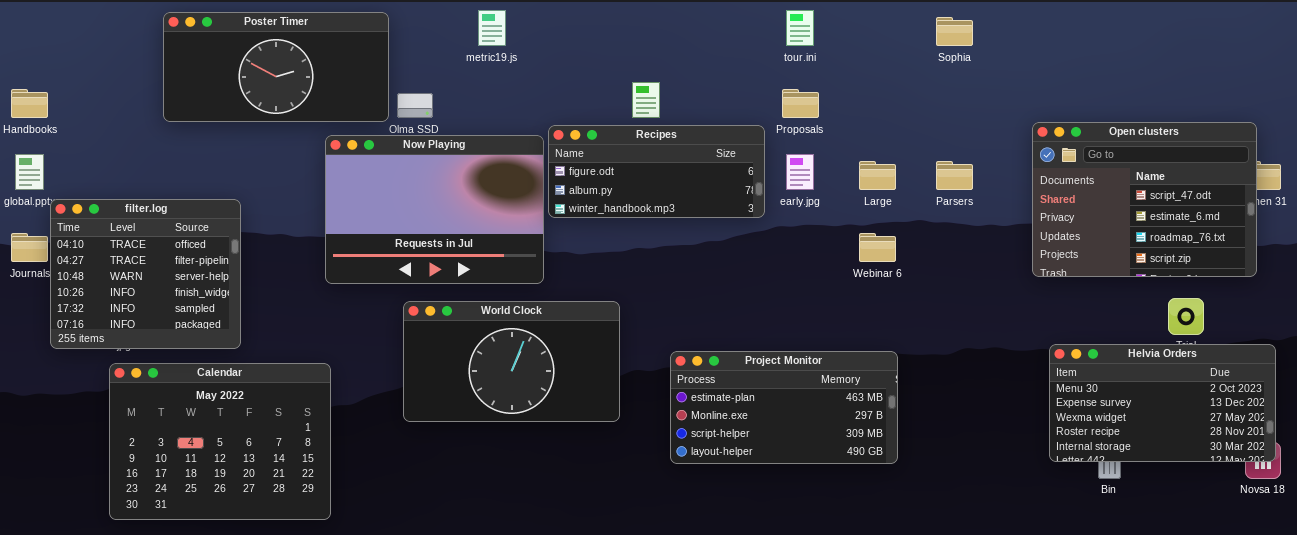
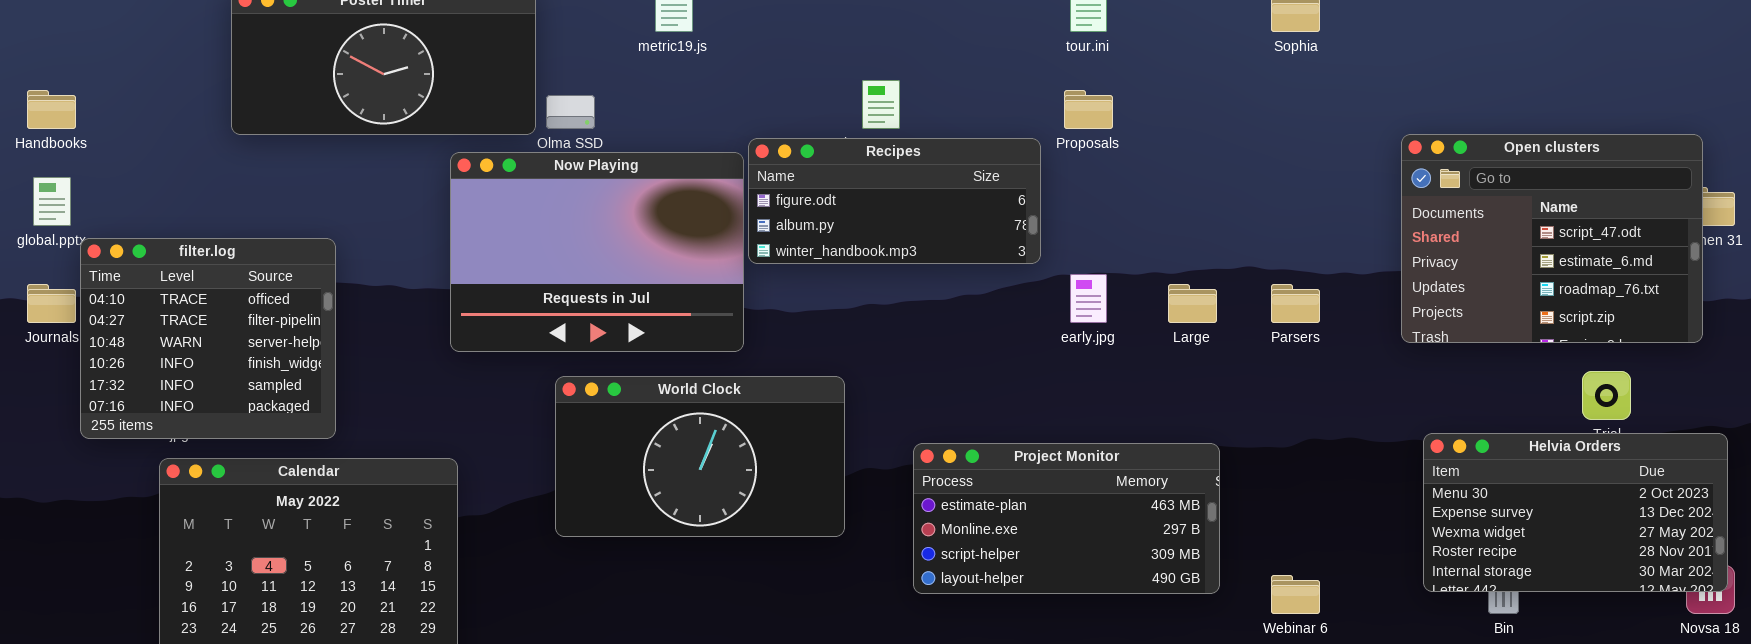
early.jpg: [786,154,814,190] -> [1070,274,1107,323], moved
Large: [859,161,896,190] -> [1168,284,1217,323], moved
Parsers: [936,161,973,190] -> [1271,284,1320,323], moved
Webinar 6: [859,233,896,262] -> [1271,575,1320,614], moved

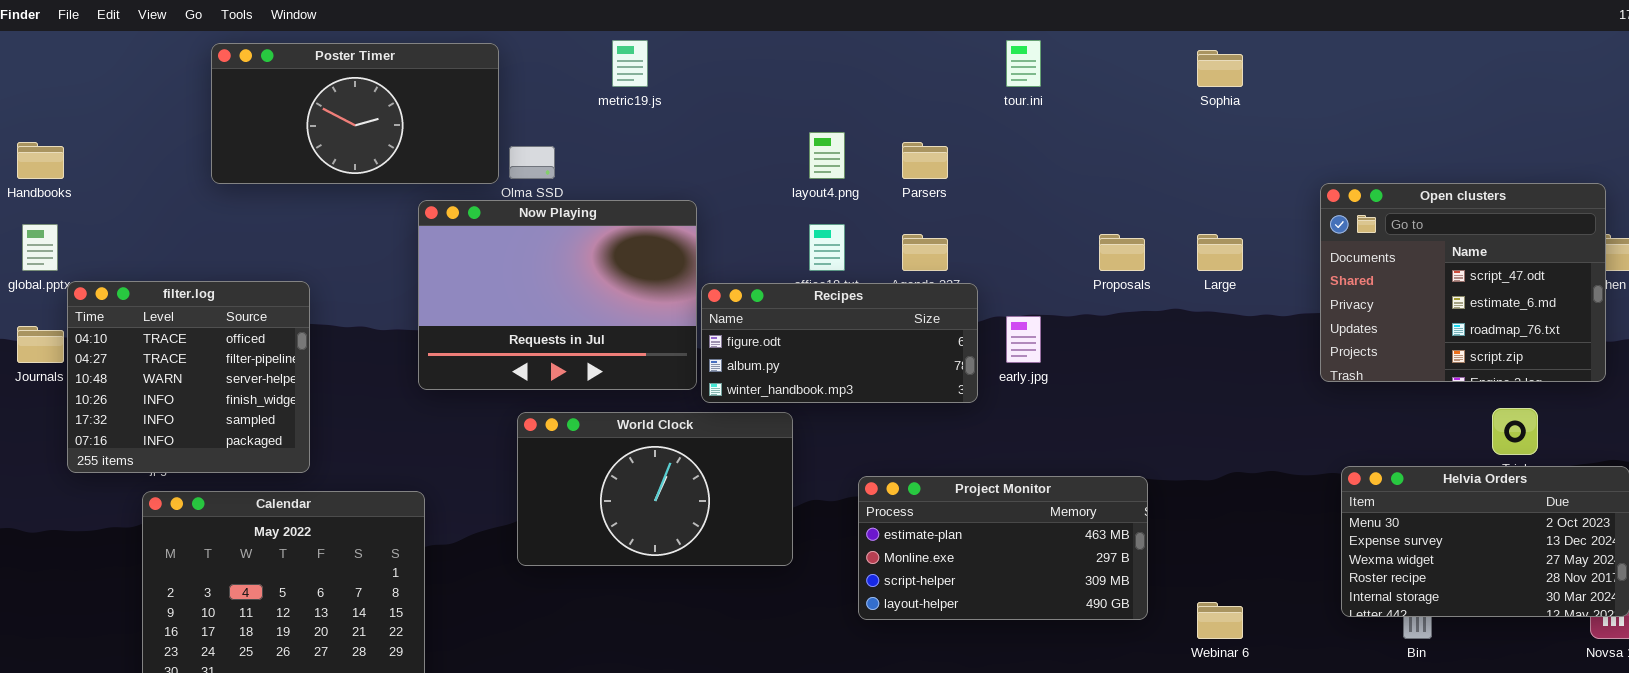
Proposals: [1064,90,1113,129] -> [1099,234,1145,271], moved
Recipes: [748,138,1041,264] -> [701,283,978,403], moved
Large: [1168,284,1217,323] -> [1197,234,1243,271], moved
Parsers: [1271,284,1320,323] -> [902,142,948,179], moved

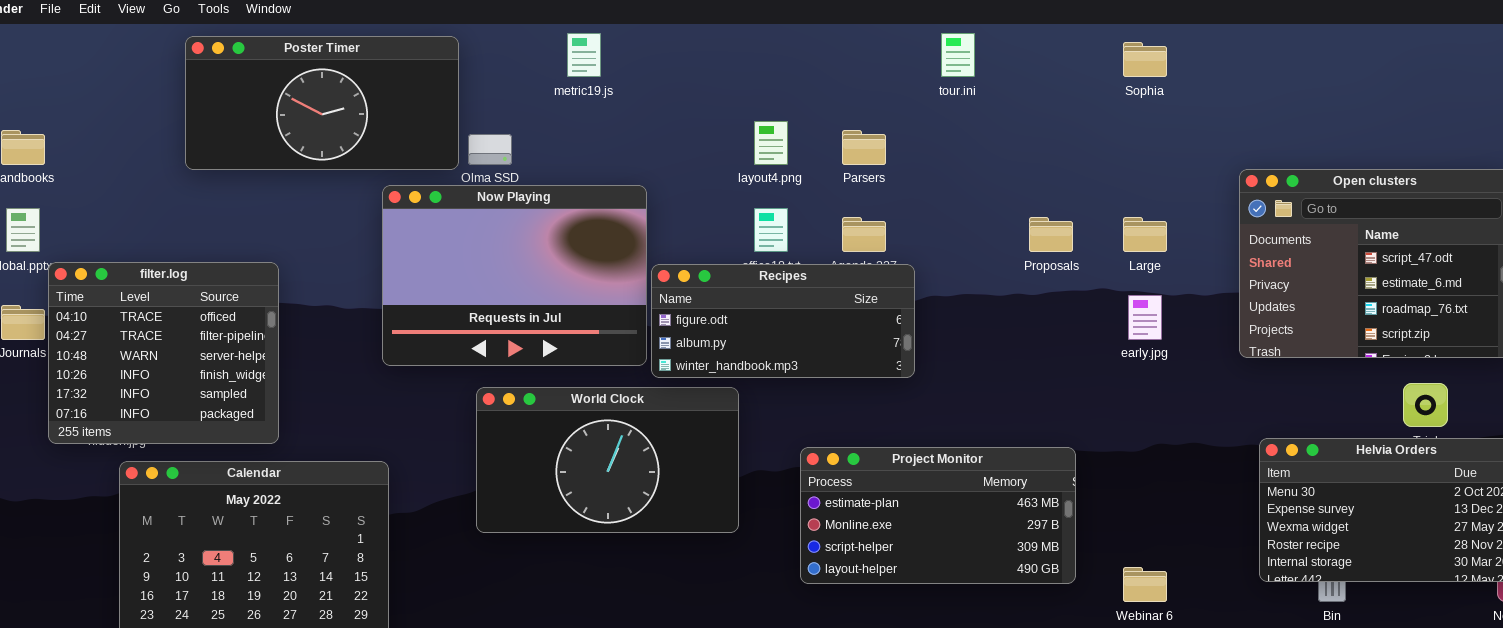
early.jpg: [1006,316,1041,363] -> [1128,295,1162,340], moved

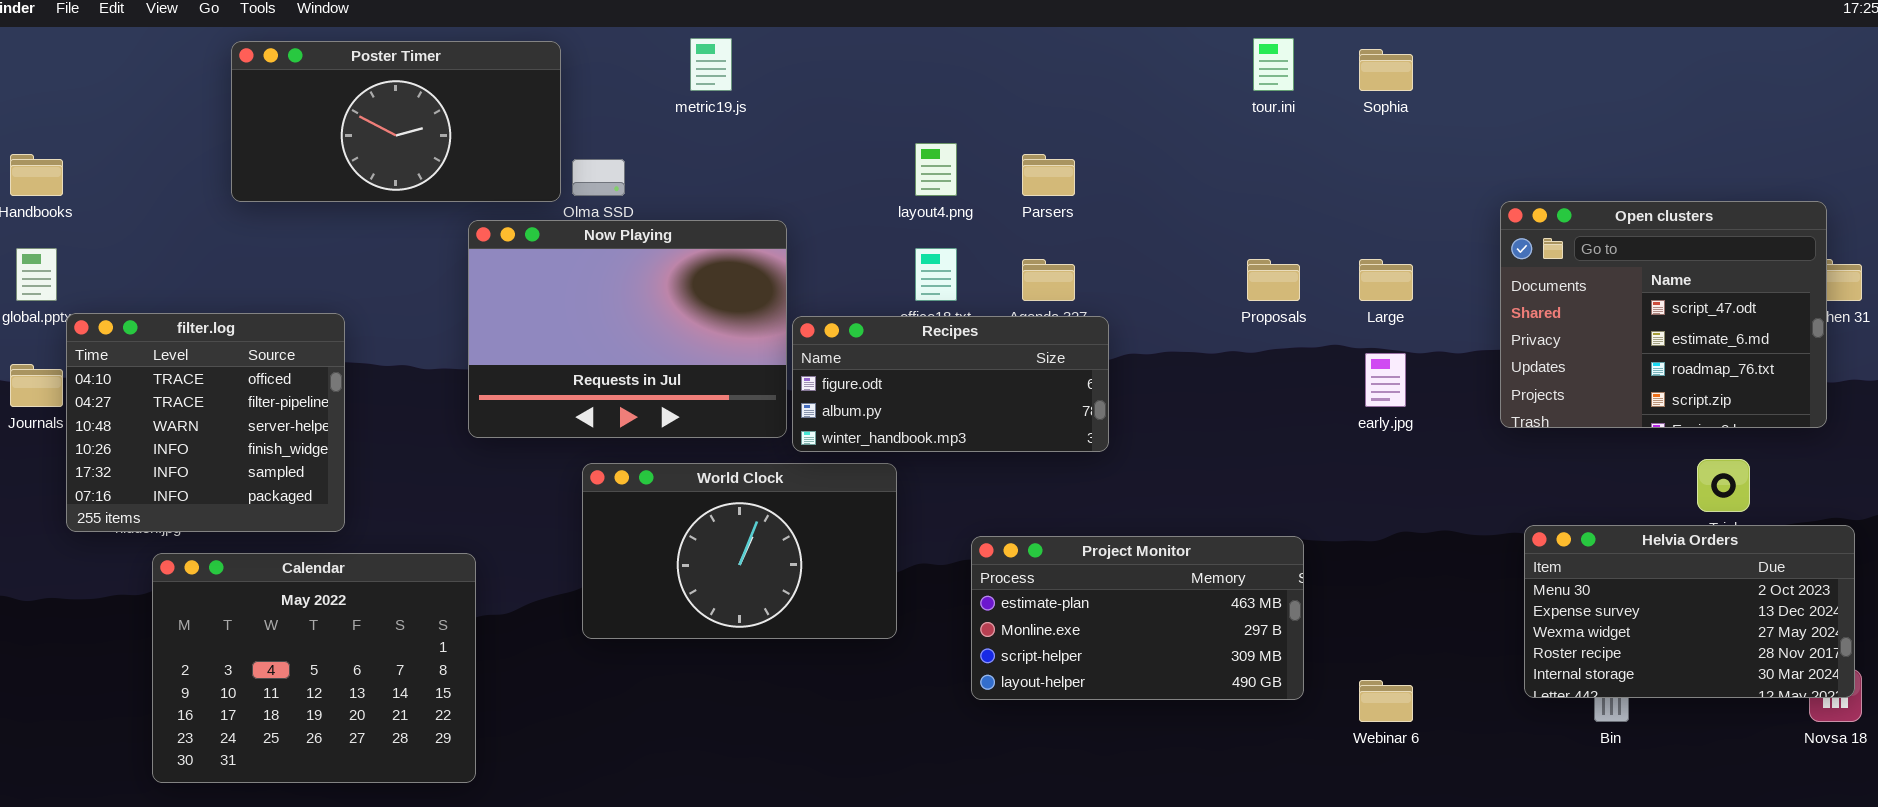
tour.ini: [941,33,975,77] -> [1253,38,1294,91], moved

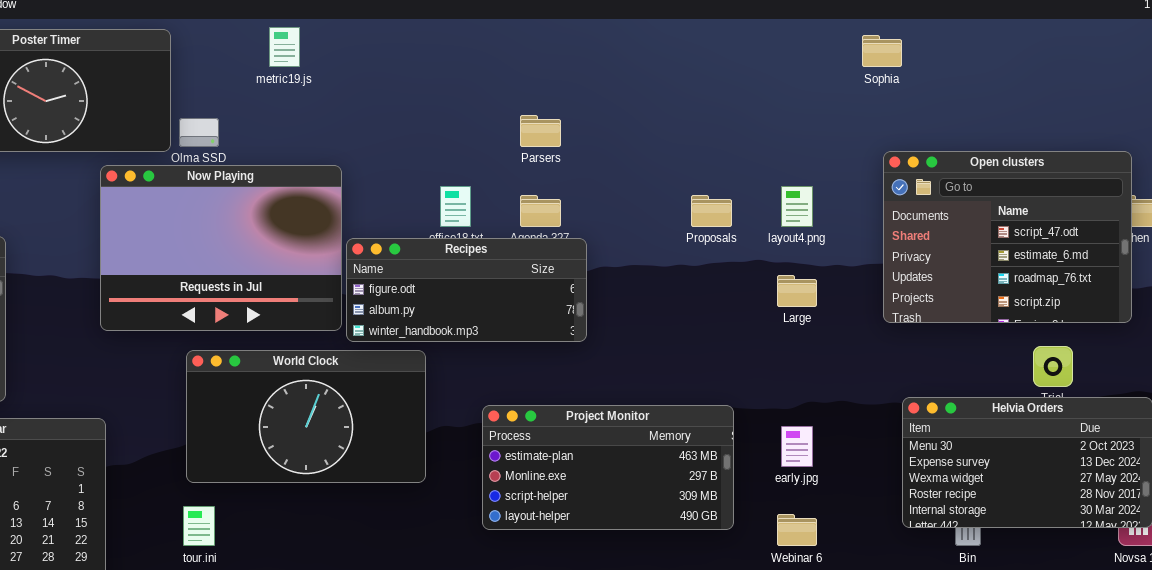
tour.ini: [1253,38,1294,91] -> [183,506,215,546], moved
Sophia: [1359,49,1413,91] -> [862,35,902,67], moved
layout4.png: [915,143,957,196] -> [781,186,813,227], moved
Large: [1359,259,1413,301] -> [777,275,817,307], moved
early.jpg: [1365,353,1406,407] -> [781,426,813,467], moved

